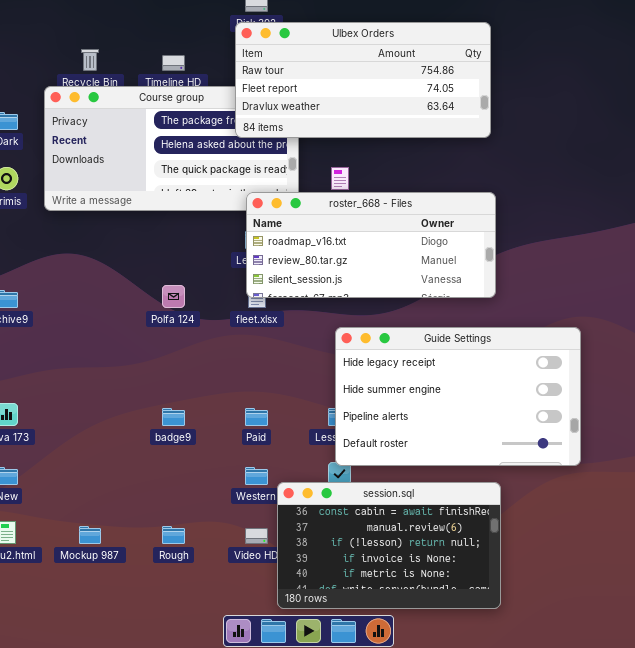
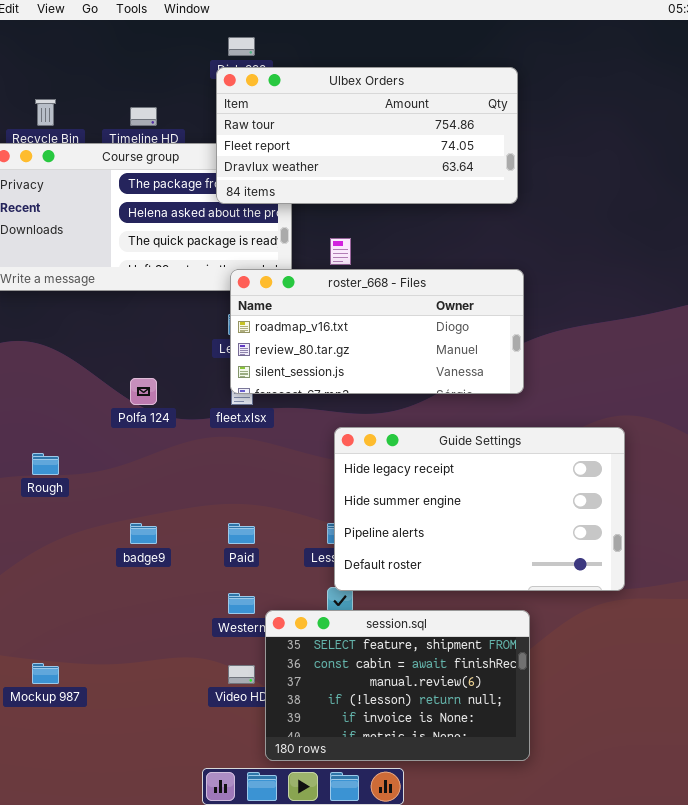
session.sql: [277,482,501,609] -> [265,610,530,761], scrolled up 1 row
Rough: [162,526,185,544] -> [32,453,59,475], moved

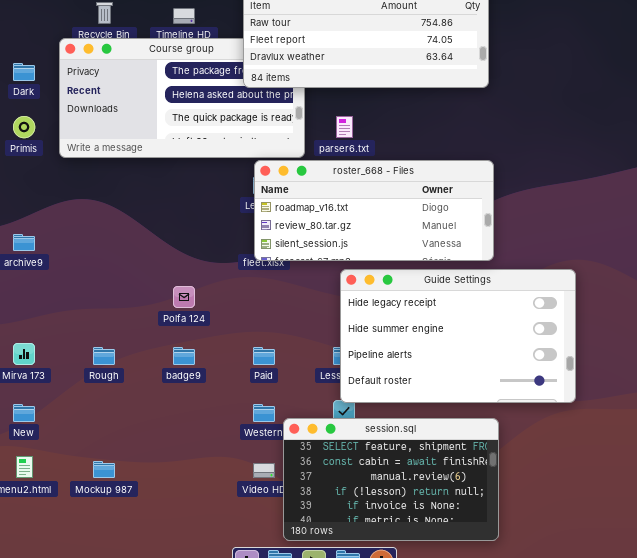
roster_668 - Files: [230,269,524,394] -> [254,160,494,261], moved
Polfa 124: [130,378,157,405] -> [173,286,195,308], moved
Rough: [32,453,59,475] -> [93,347,115,365], moved

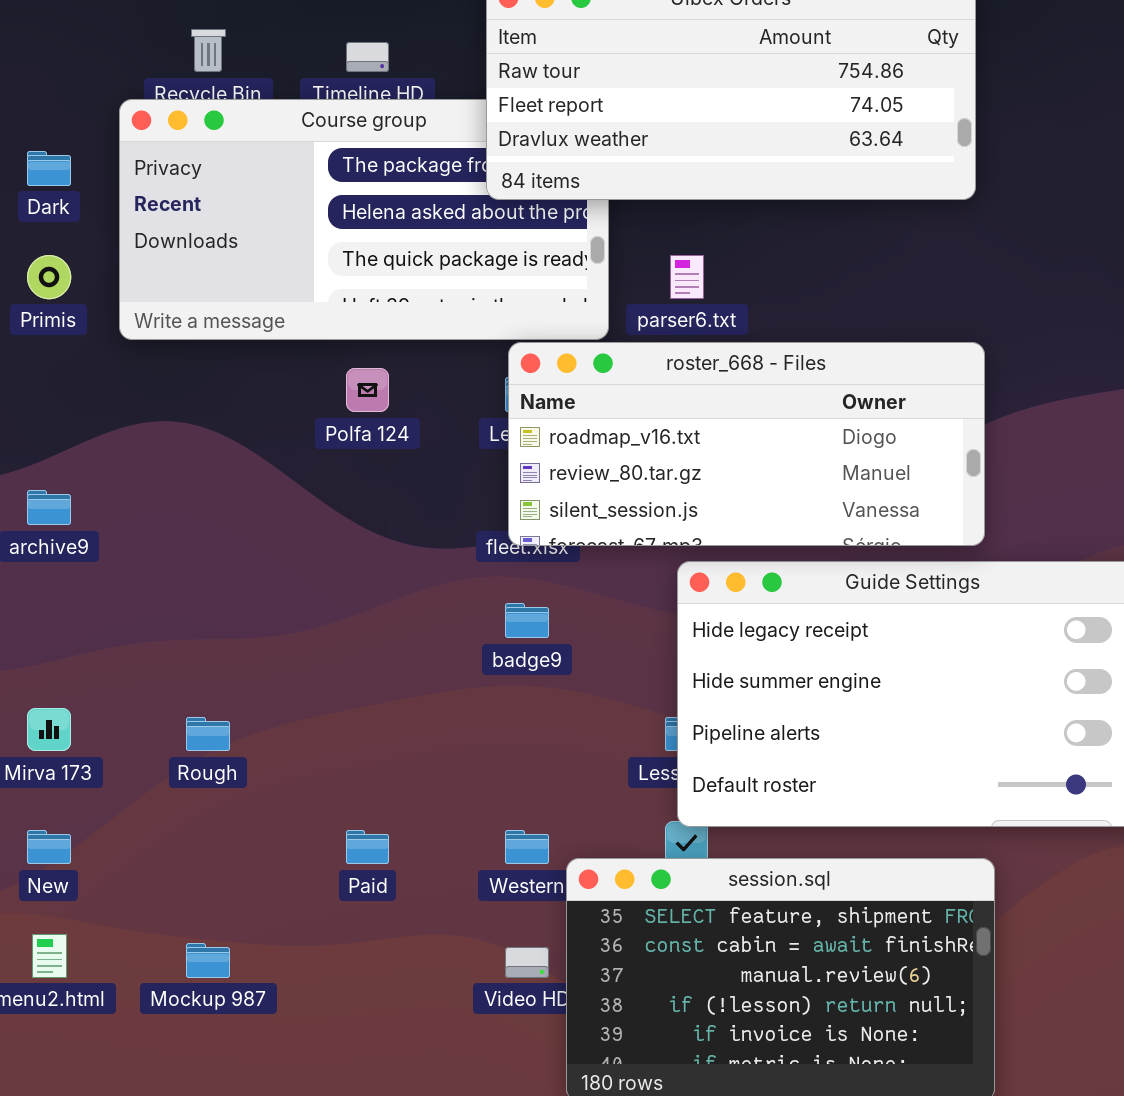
Polfa 124: [173,286,195,308] -> [346,368,389,412], moved
badge9: [173,347,195,365] -> [505,603,549,638], moved
Paid: [253,347,275,365] -> [346,830,389,864], moved

